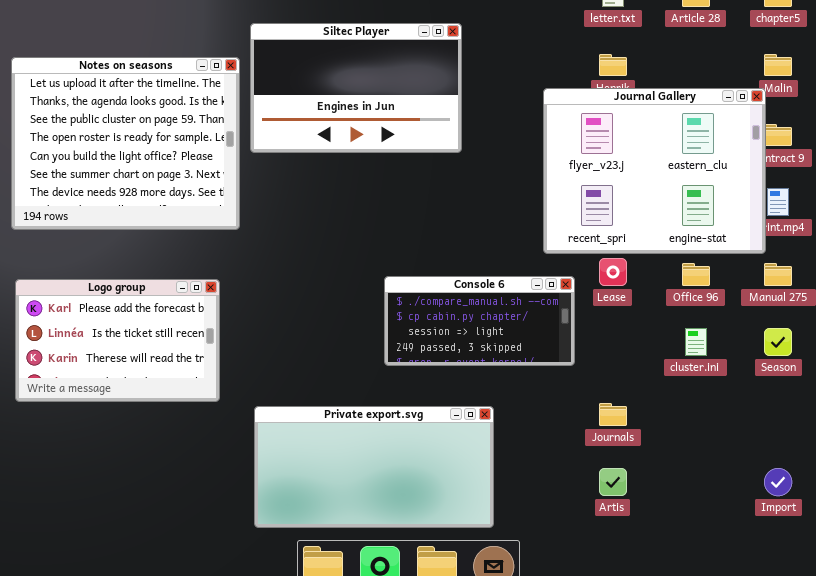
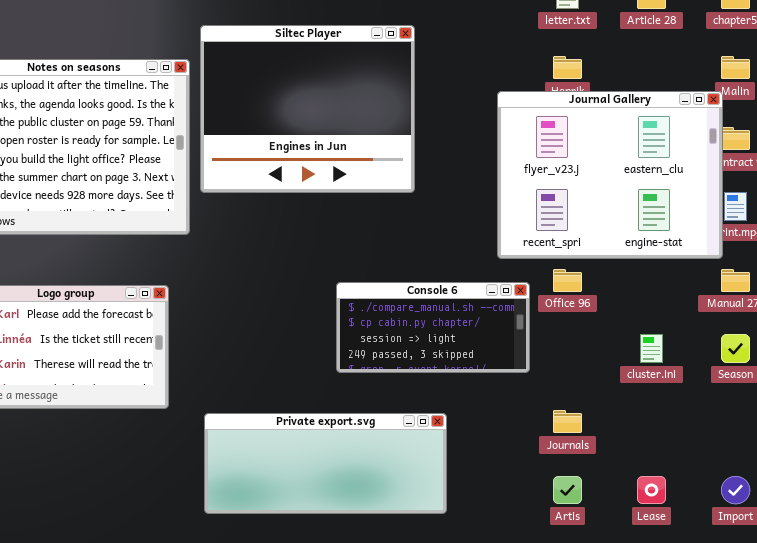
Siltec Player: [250,23,462,153] -> [200,25,415,193], resized
Lease: [599,258,627,286] -> [637,476,666,504], moved
Office 96: [682,263,710,286] -> [553,269,582,292], moved
Private export.svg: [254,406,494,528] -> [204,413,447,514], resized

